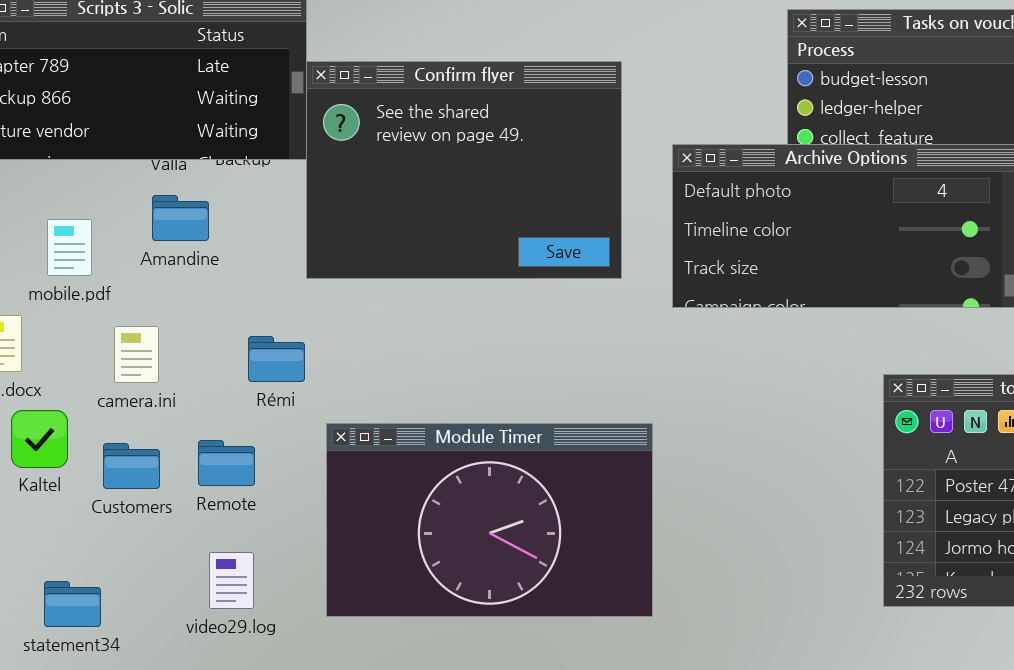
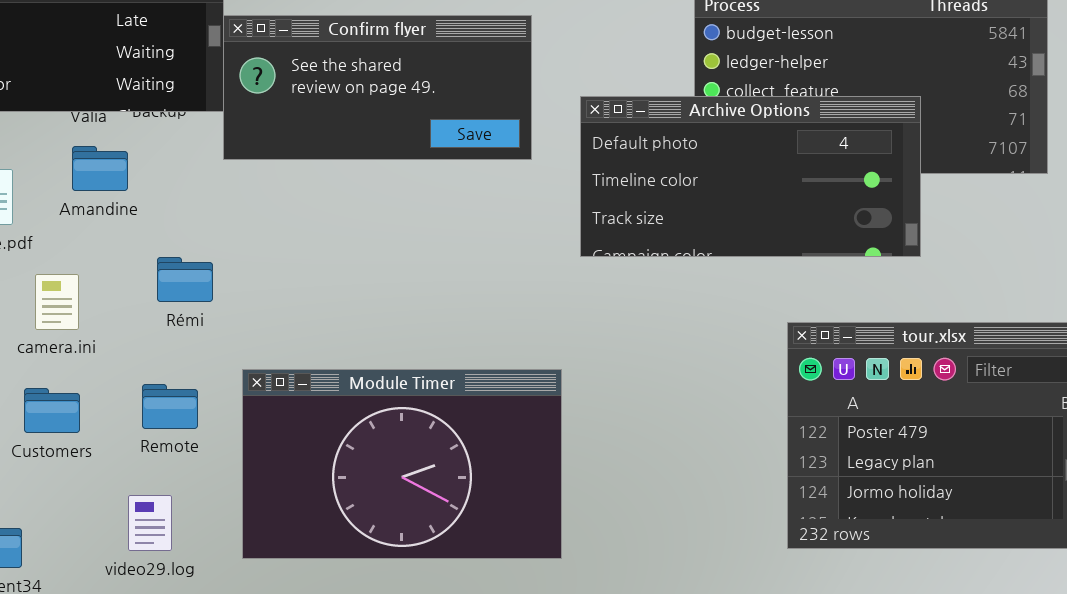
Confirm flyer: [306,61,622,279] -> [223,15,532,160], resized
Rémi: [248,336,305,382] -> [157,257,213,302], moved
Remote: [198,440,255,486] -> [142,384,198,429], moved

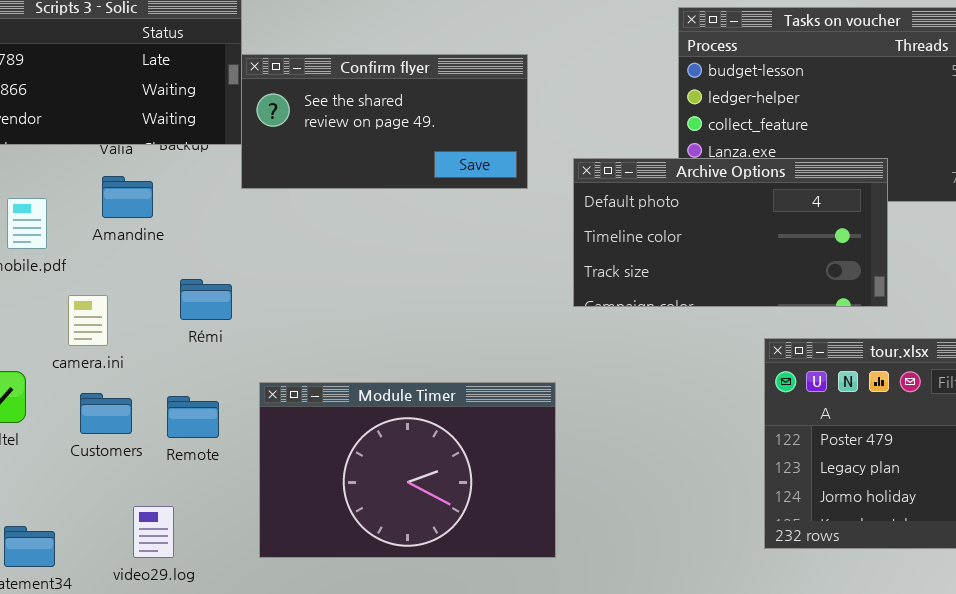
Archive Options: [580,96,921,257] -> [573,158,888,307], moved
Customers: [24,388,80,433] -> [80,393,132,434], moved
video29.log: [128,495,172,551] -> [133,506,174,558], moved

